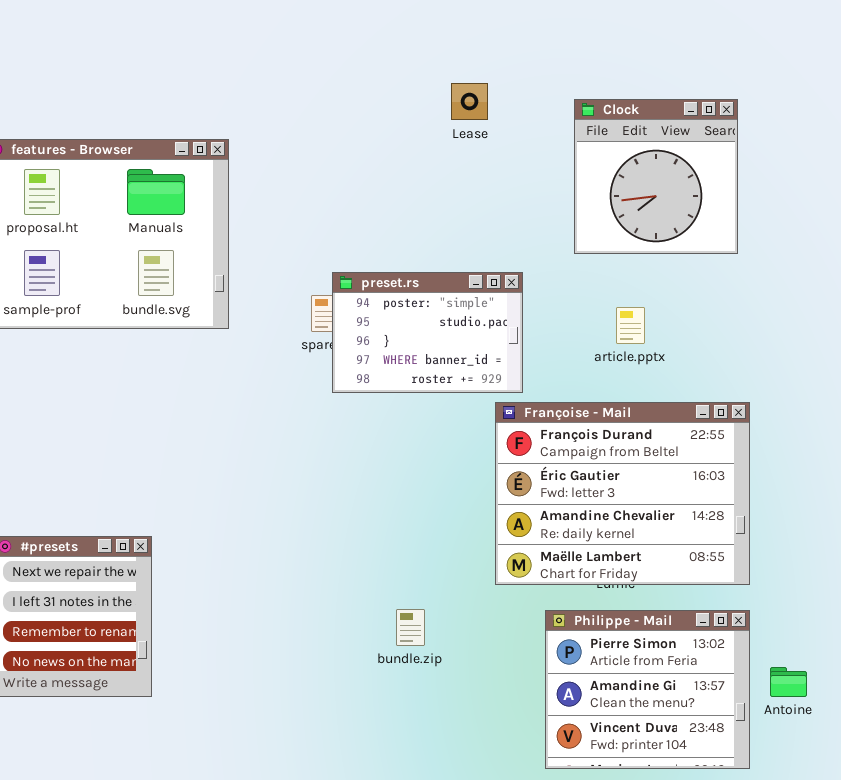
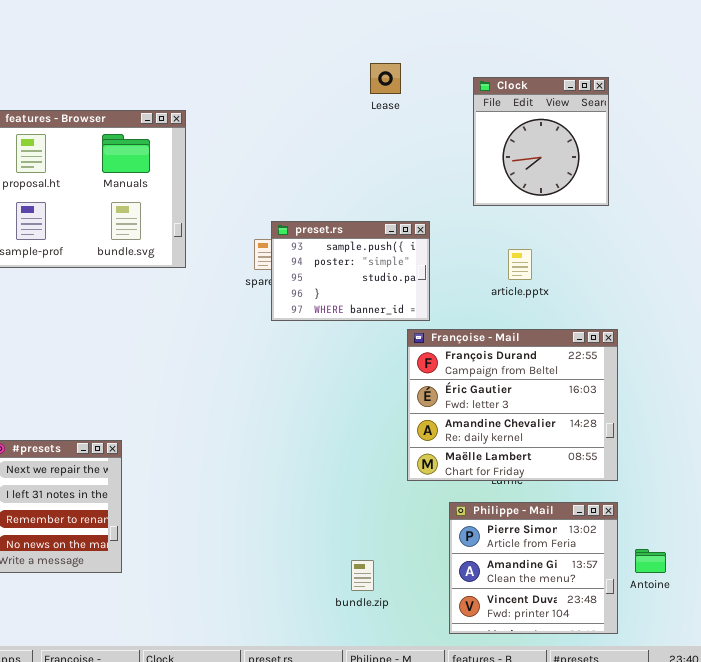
preset.rs: [332,272,523,393] -> [271,221,430,321], scrolled up 1 row
bundle.zip: [396,609,425,646] -> [351,560,374,591], moved

